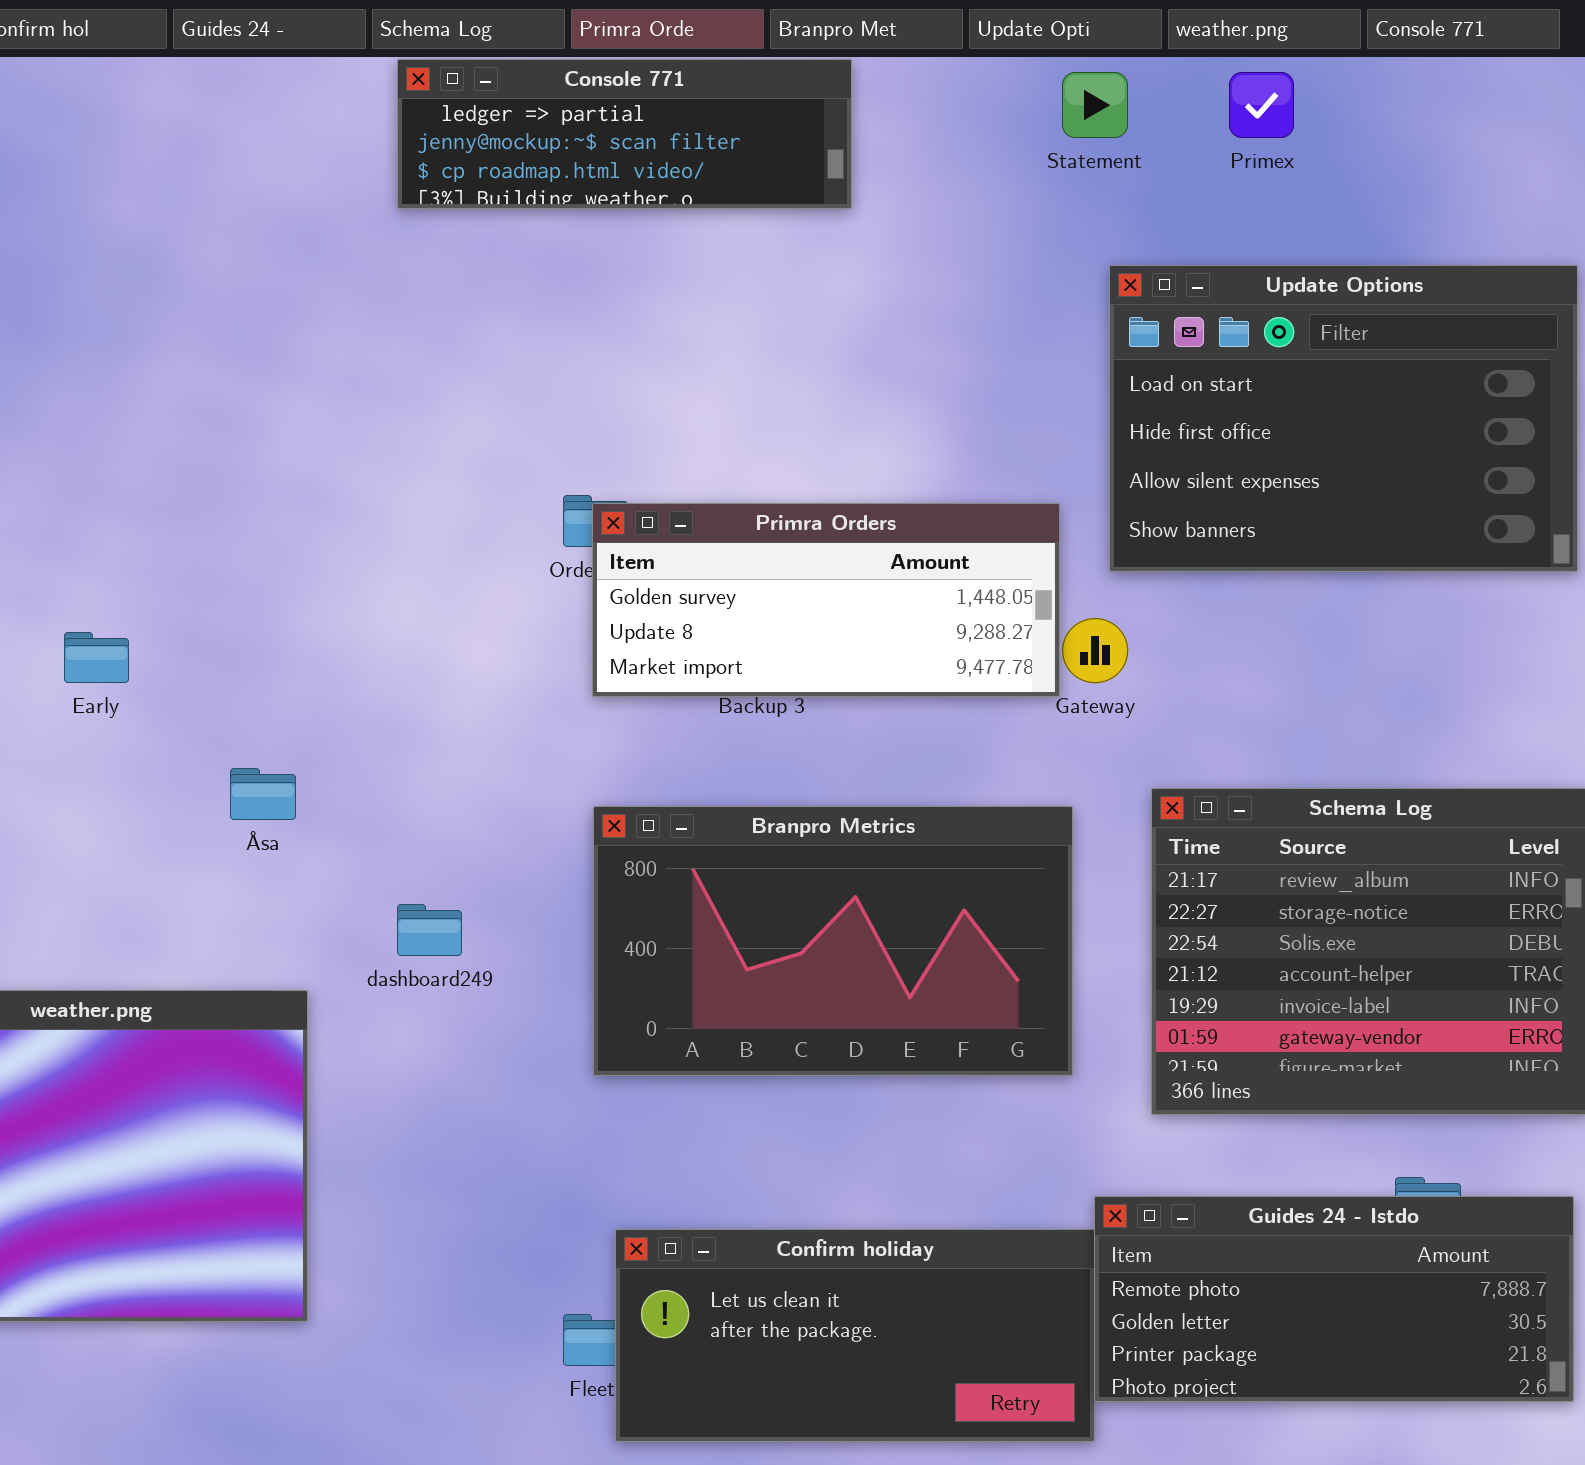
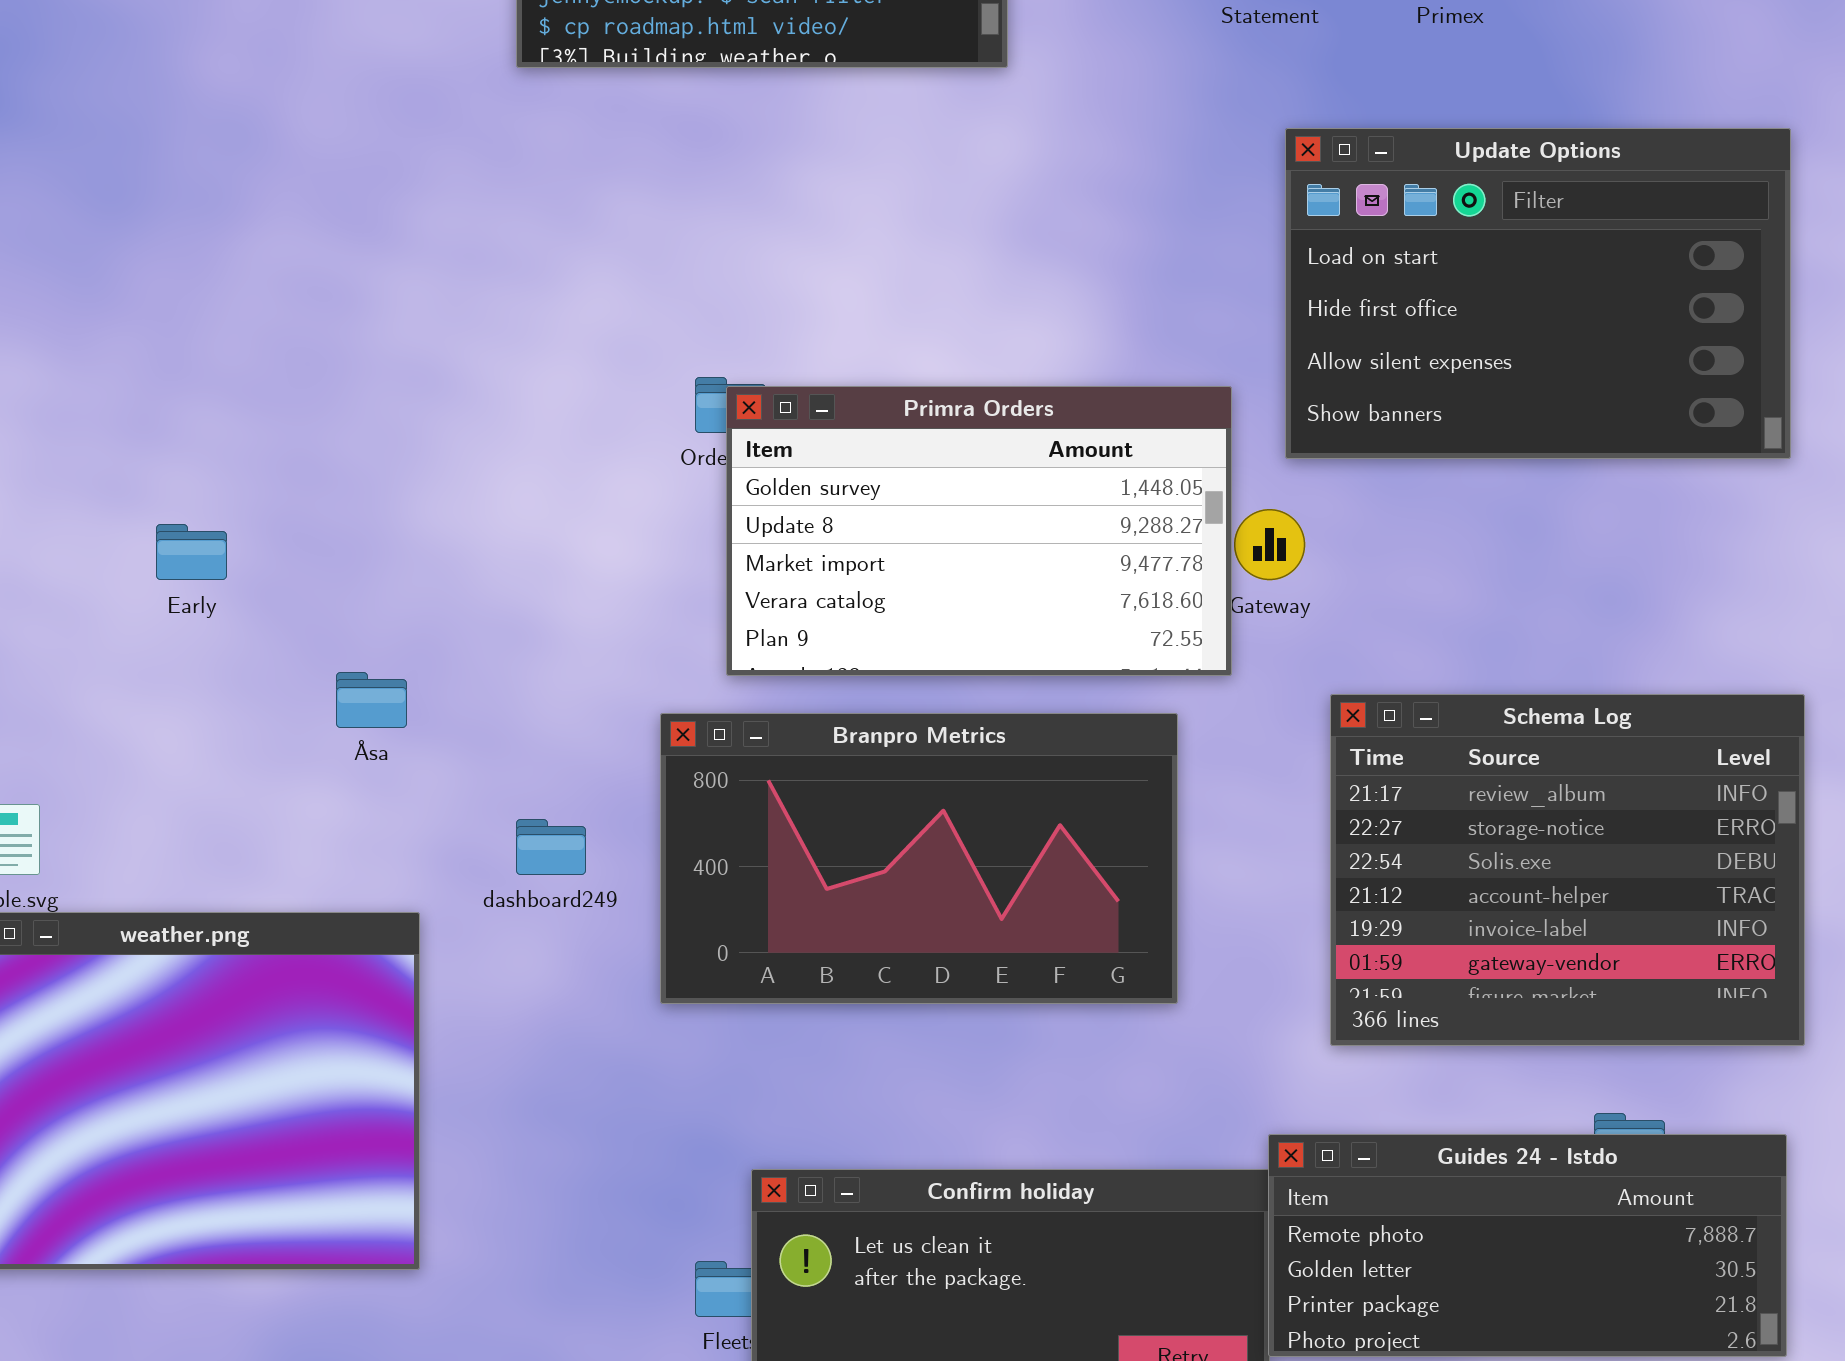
Primra Orders: [592,503,1060,697] -> [726,386,1232,676], resized
Branpro Metrics: [593,806,1073,1076] -> [660,713,1178,1004], moved

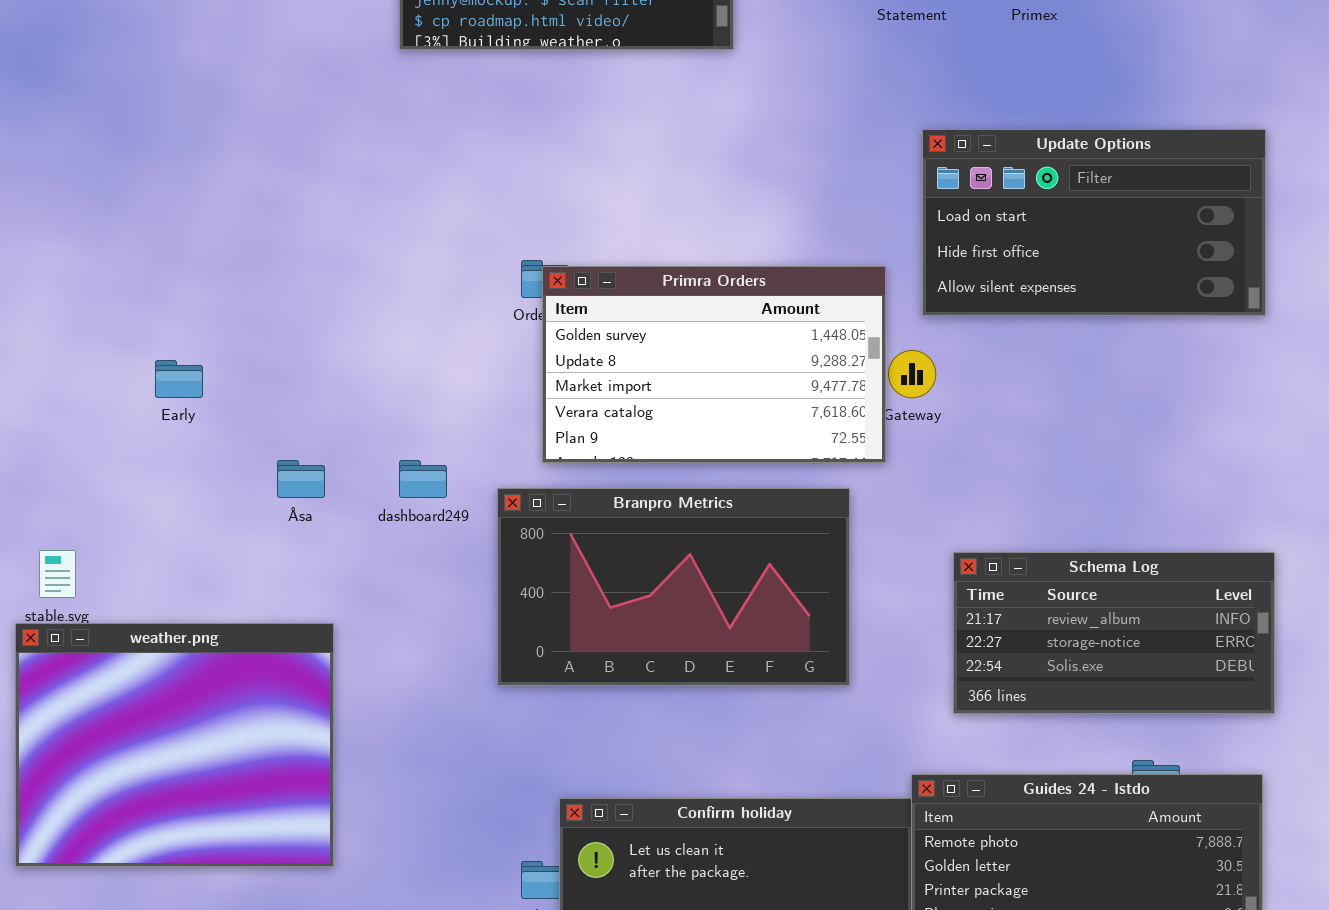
Update Options: [1285,128,1791,459] -> [922,129,1266,316], resized
Schema Log: [1330,694,1805,1046] -> [953,552,1275,714], resized
dashboard249: [516,819,586,875] -> [399,460,447,498], moved

